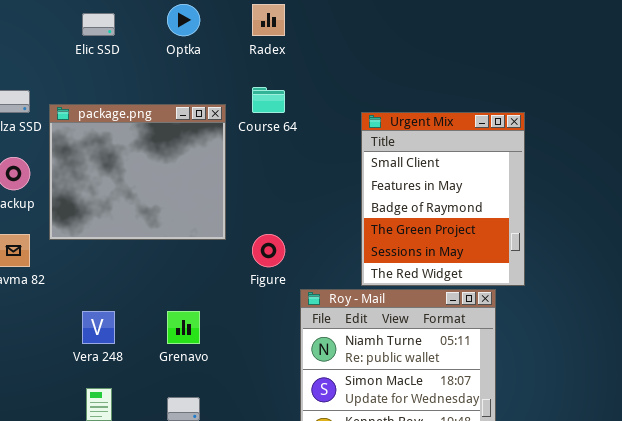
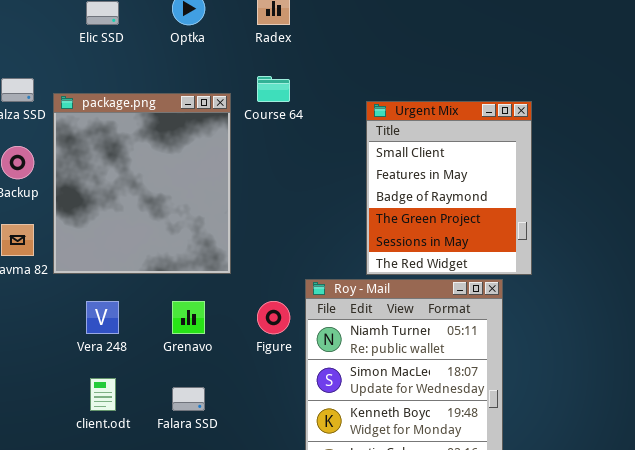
package.png: [49,104,226,240] -> [53,93,231,274], resized
Figure: [252,234,285,267] -> [257,301,290,334], moved

